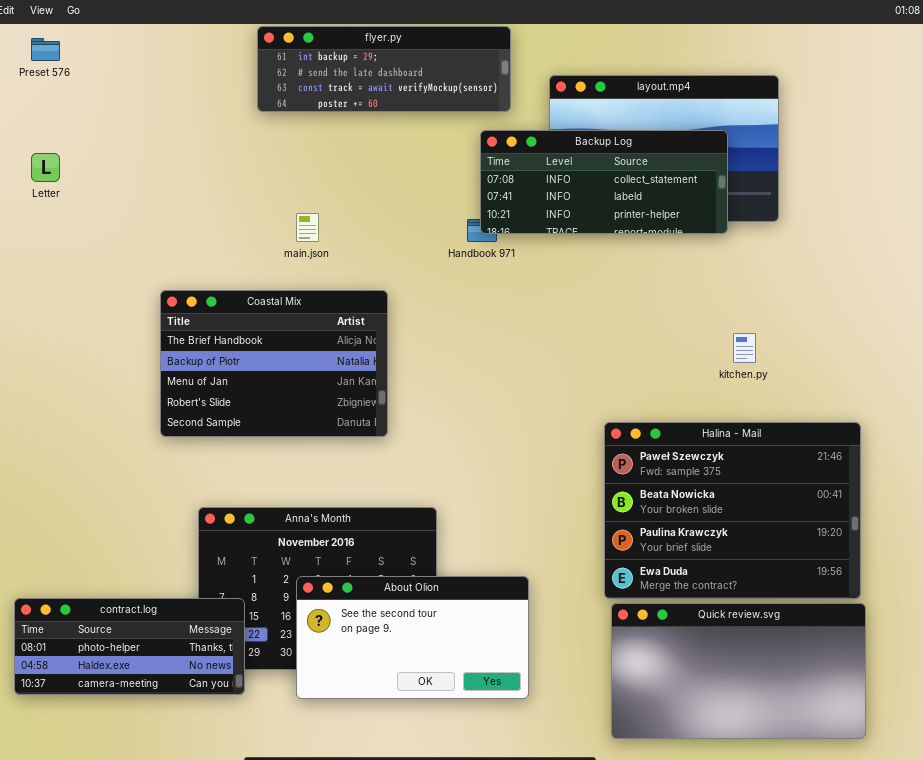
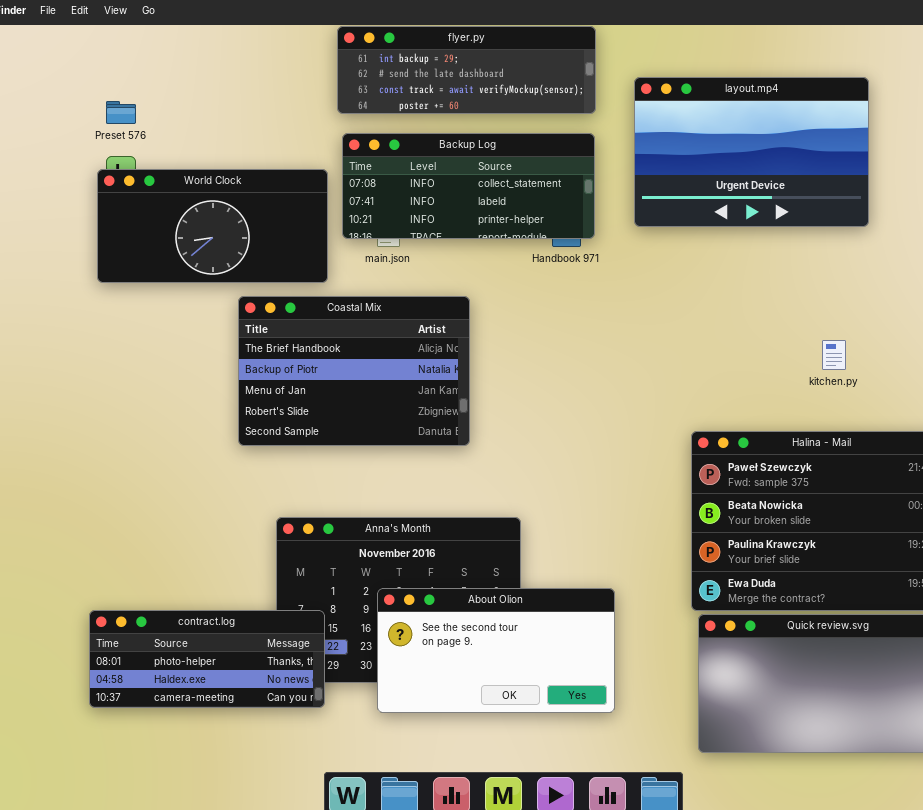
Preset 576: [31,38,60,61] -> [106,101,136,124], moved
Backup Log: [480,130,728,234] -> [342,133,595,239], moved
World Clock: none -> [97,169,328,283], opened

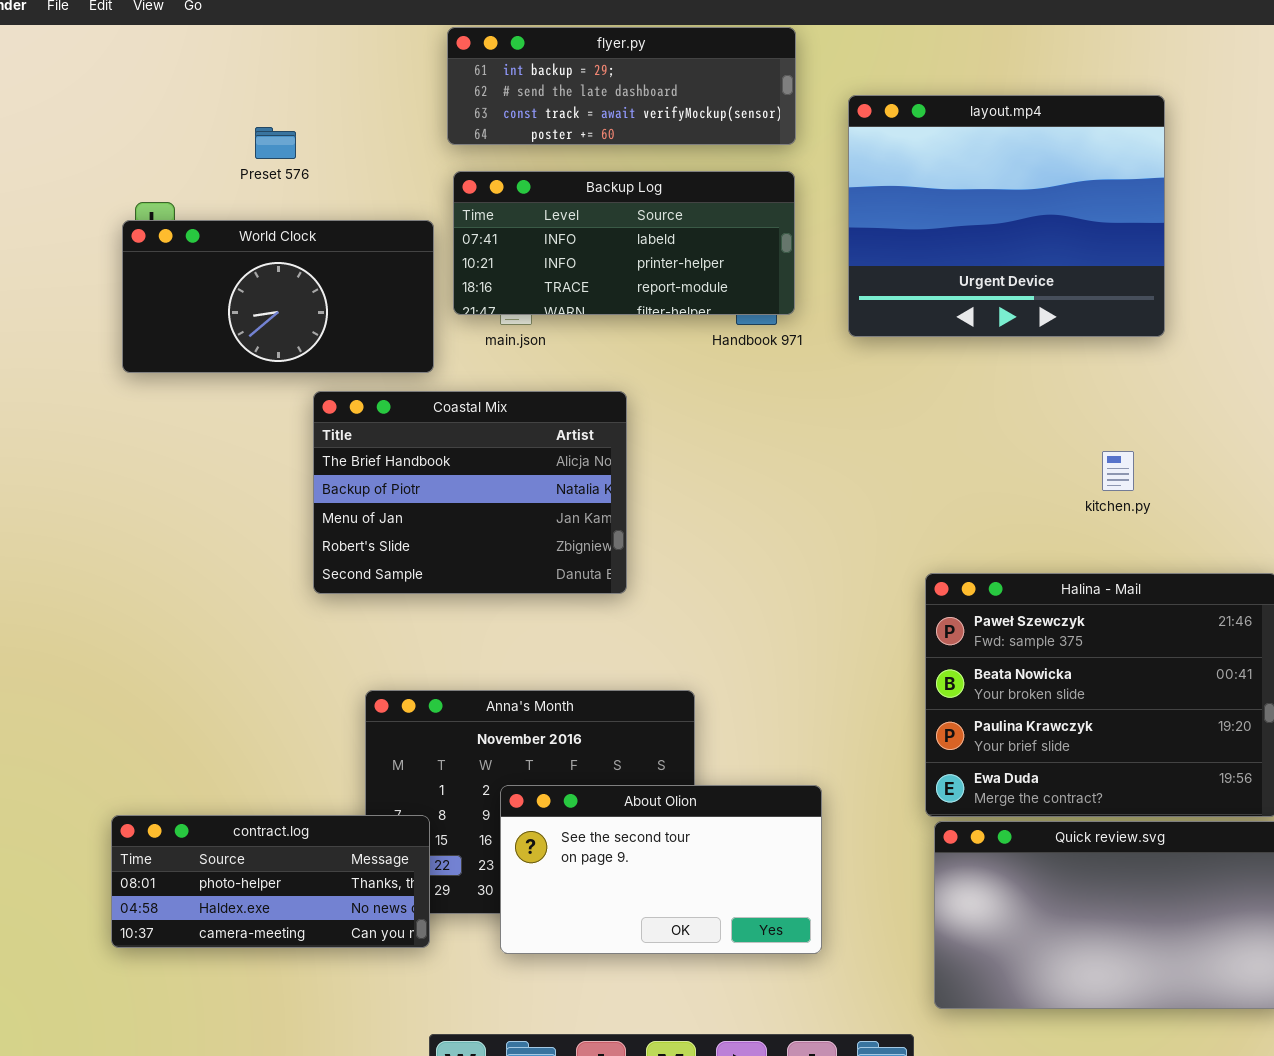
layout.mp4: [634,77,869,227] -> [848,95,1165,337], resized
Preset 576: [106,101,136,124] -> [255,127,296,159], moved
Backup Log: [342,133,595,239] -> [453,171,795,315], scrolled down 1 row

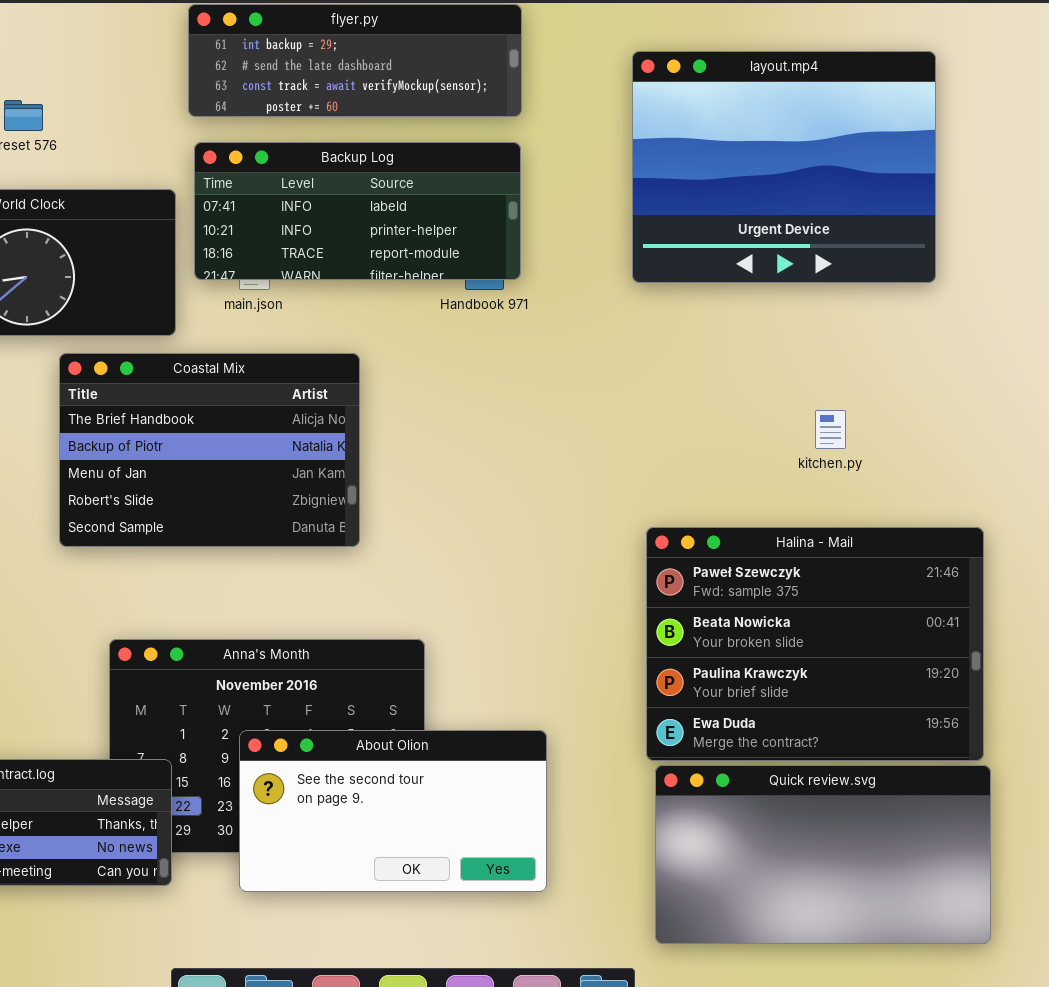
layout.mp4: [848,95,1165,337] -> [632,51,936,283], moved

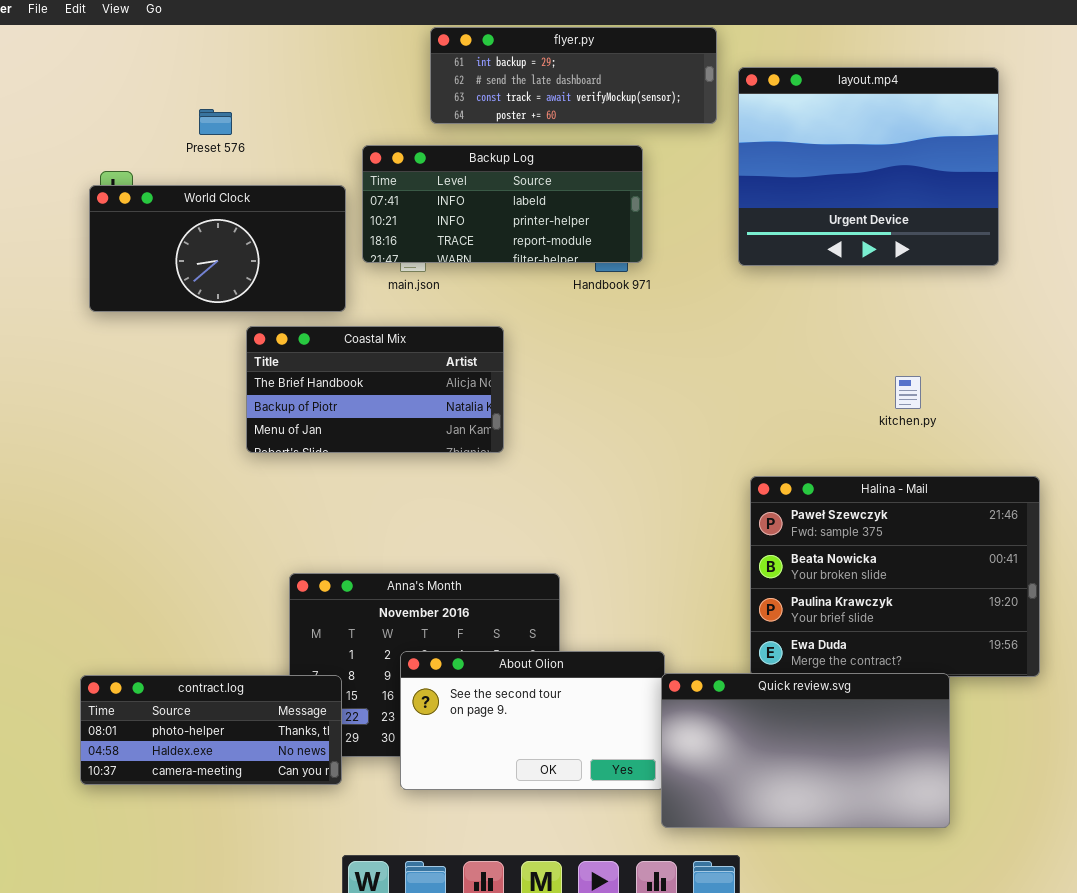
flyer.py: [188,4,522,117] -> [430,27,717,124], moved
Coastal Mix: [59,353,360,547] -> [246,326,504,453], resized
Quick review.svg: [655,765,991,944] -> [661,673,950,828], moved

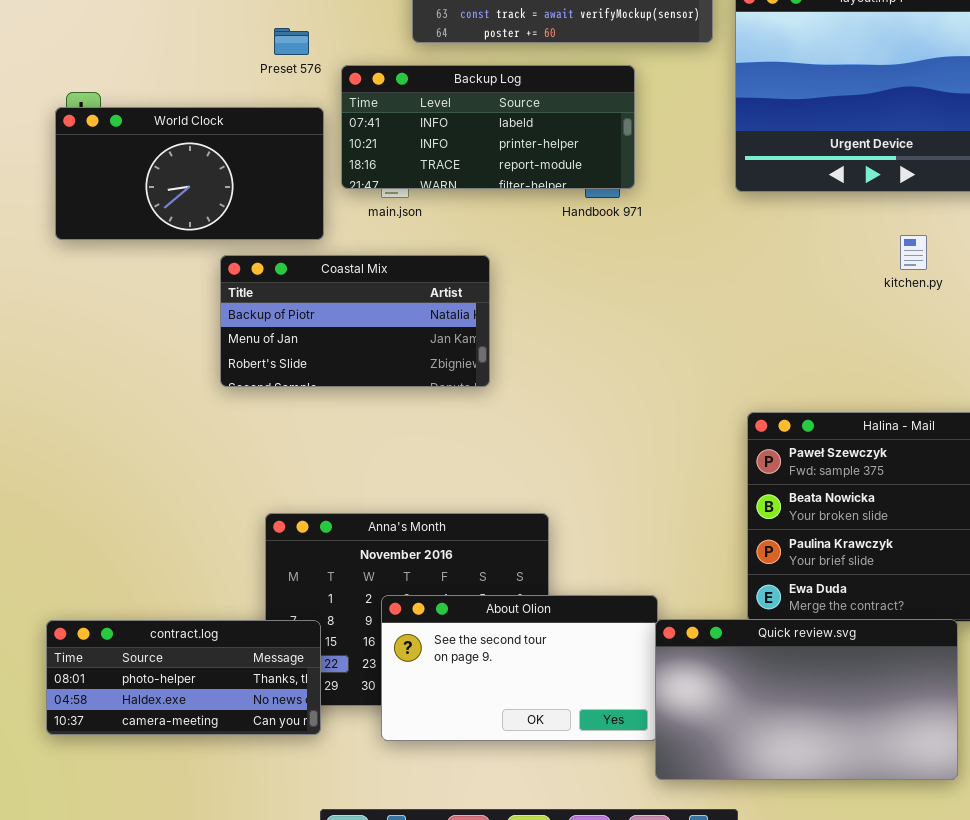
Preset 576: [199,109,232,135] -> [274,28,309,55], moved
Coastal Mix: [246,326,504,453] -> [220,255,490,387], scrolled down 1 row
kitchen.py: [895,376,921,409] -> [900,235,927,270], moved

